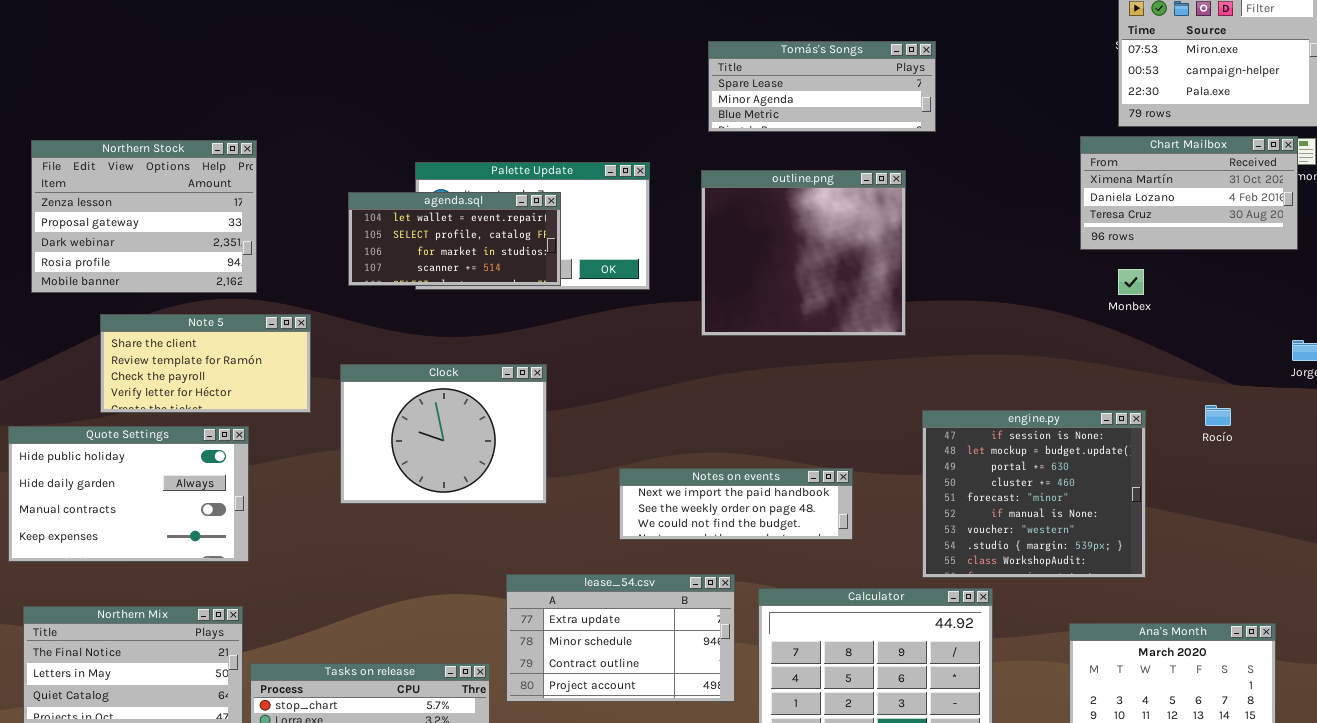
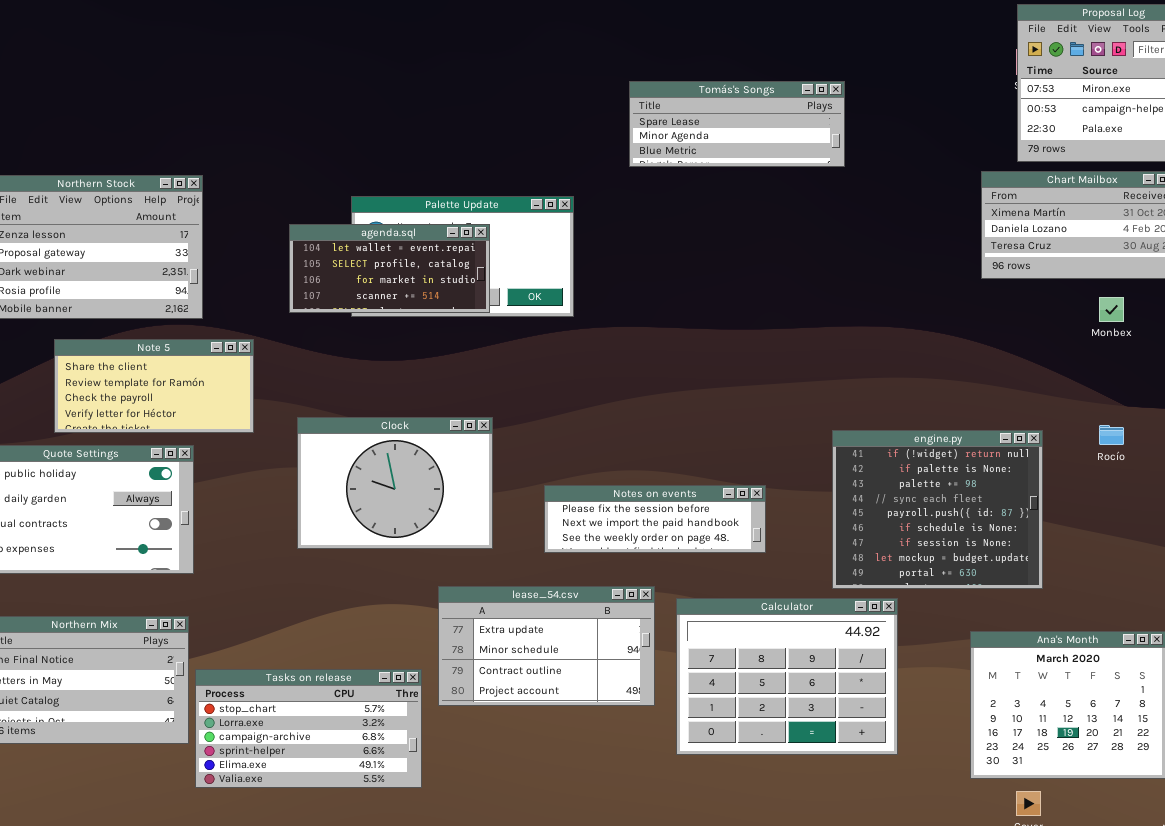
outline.png: [701,170,906,336] -> none, closed
Monbex: [1118,269,1144,295] -> [1099,297,1124,322], moved
Clock: [340,364,547,504] -> [297,417,493,549], moved
engine.py: [922,410,1146,578] -> [832,430,1043,589], scrolled up 6 rows
Notes on events: [619,468,853,540] -> [544,485,766,553], scrolled up 1 row

